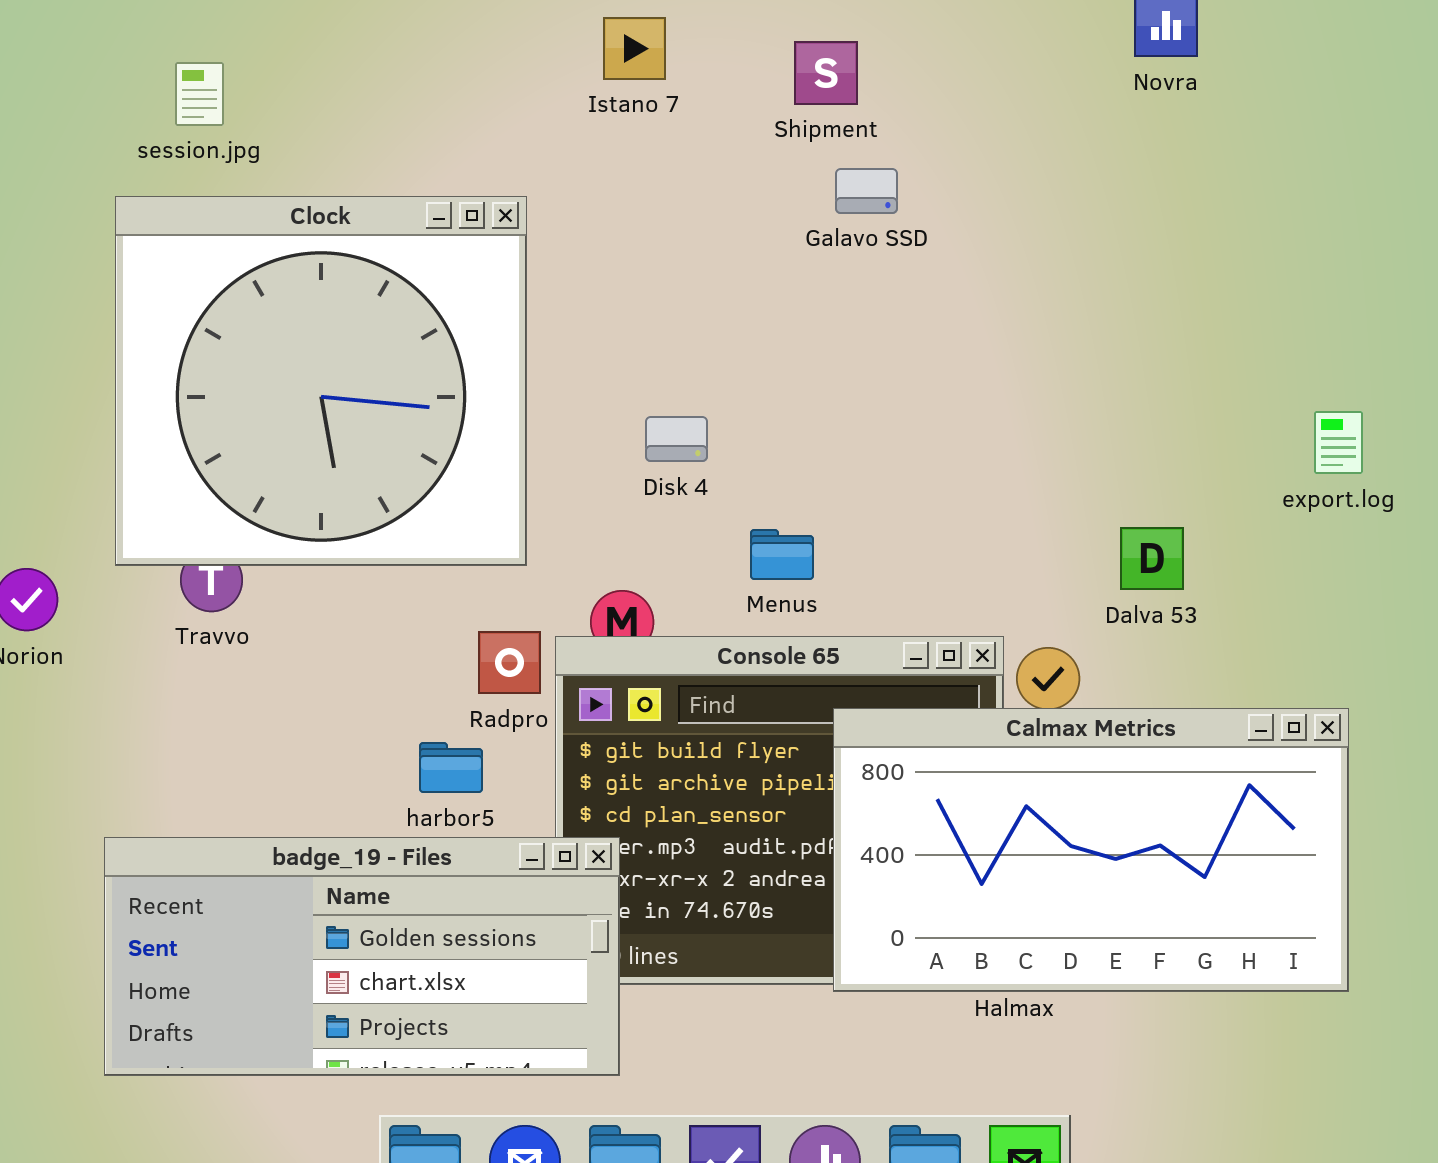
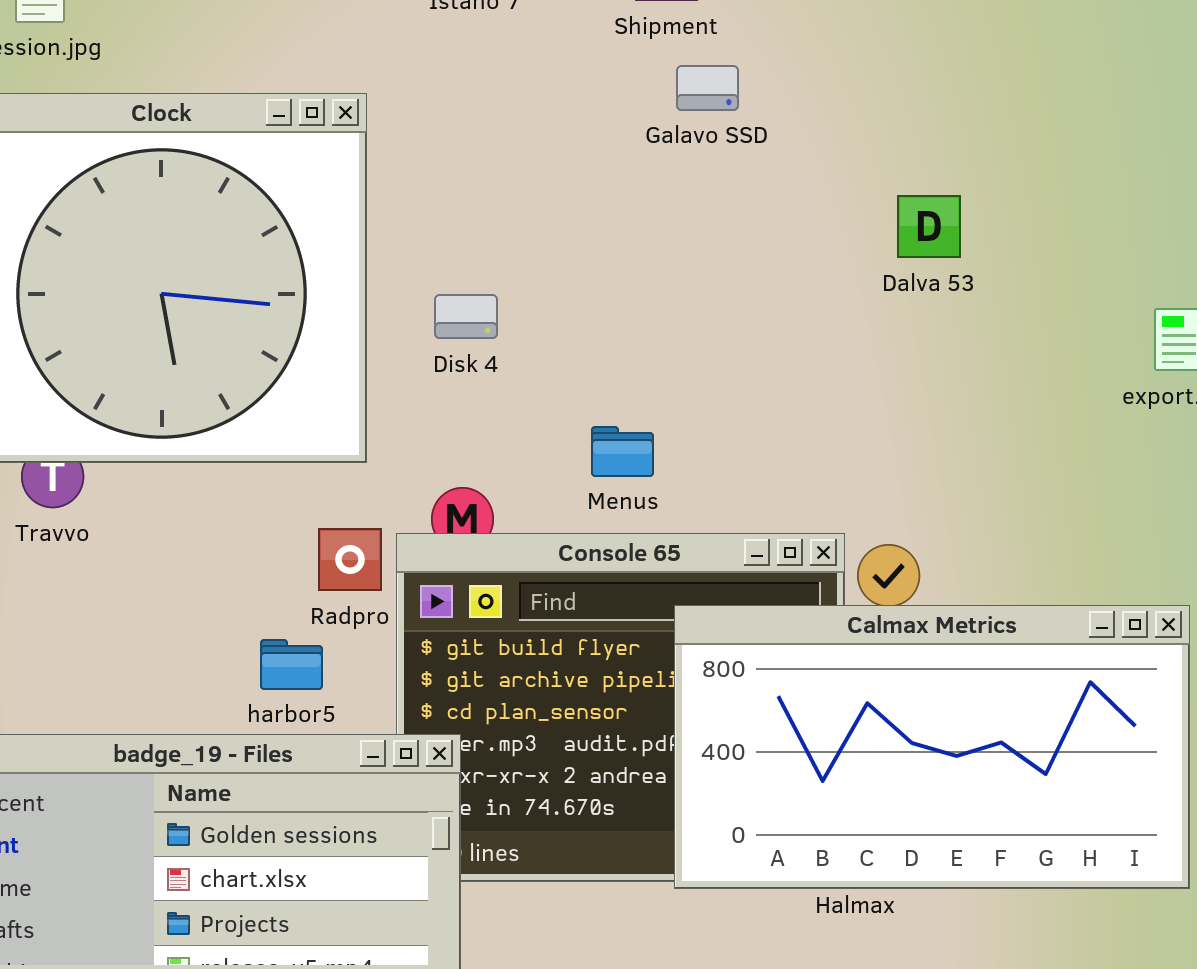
Disk 4: [645,416,708,462] -> [434,294,498,339], moved
Dalva 53: [1120,527,1184,590] -> [897,195,961,258], moved

